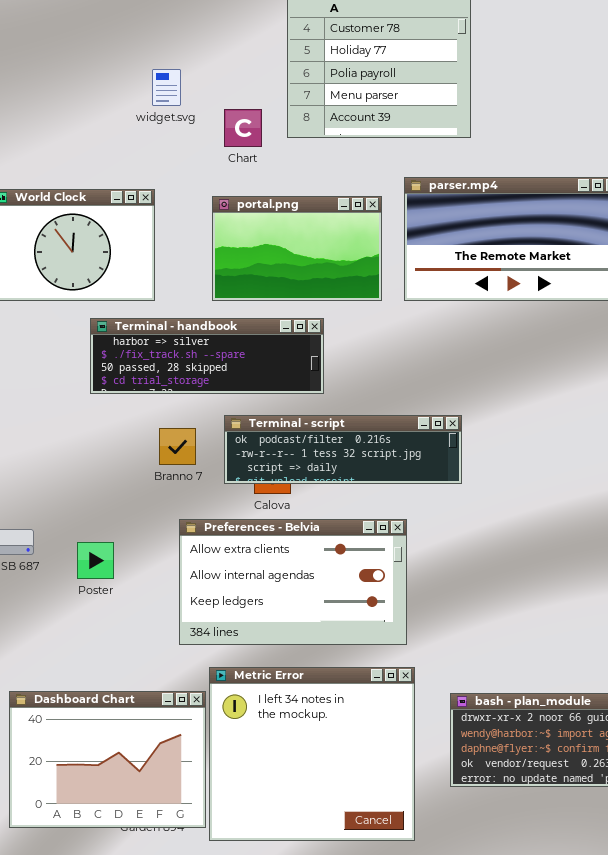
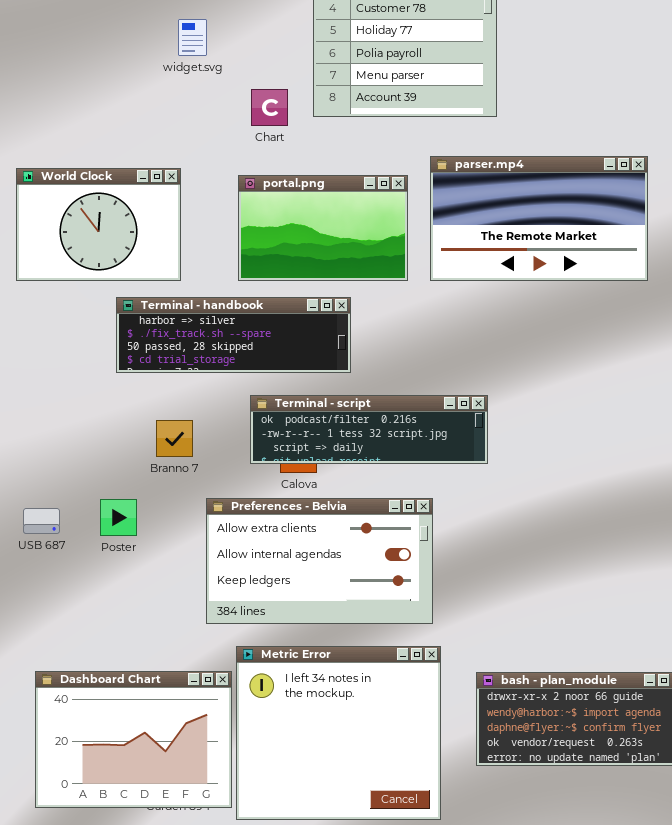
widget.svg: [152,69,181,106] -> [178,19,207,56], moved
Branno 7: [159,428,196,465] -> [156,420,193,457], moved
Poster: [77,542,114,579] -> [100,499,137,536], moved

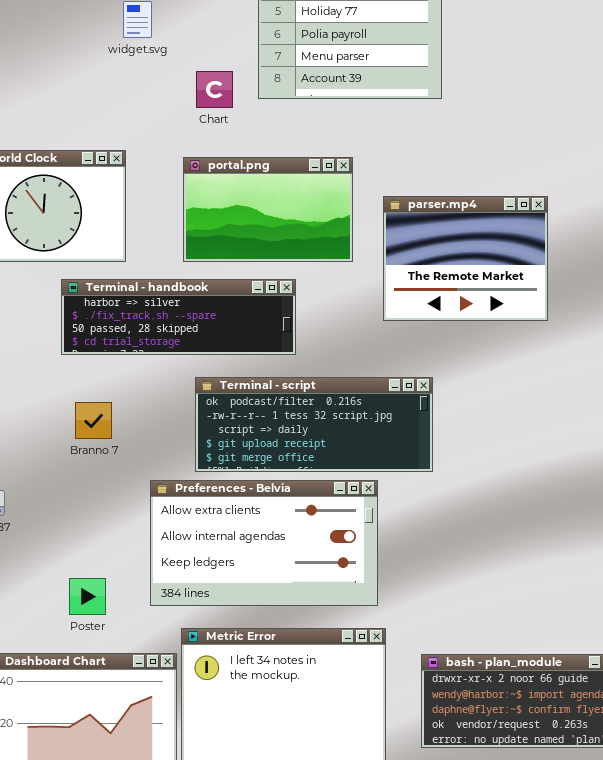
parser.mp4: [430,156,648,281] -> [383,196,548,321], moved, resized
Terminal - script: [250,395,488,464] -> [195,377,433,472], resized
Branno 7: [156,420,193,457] -> [75,402,112,439], moved
Poster: [100,499,137,536] -> [69,578,106,615], moved

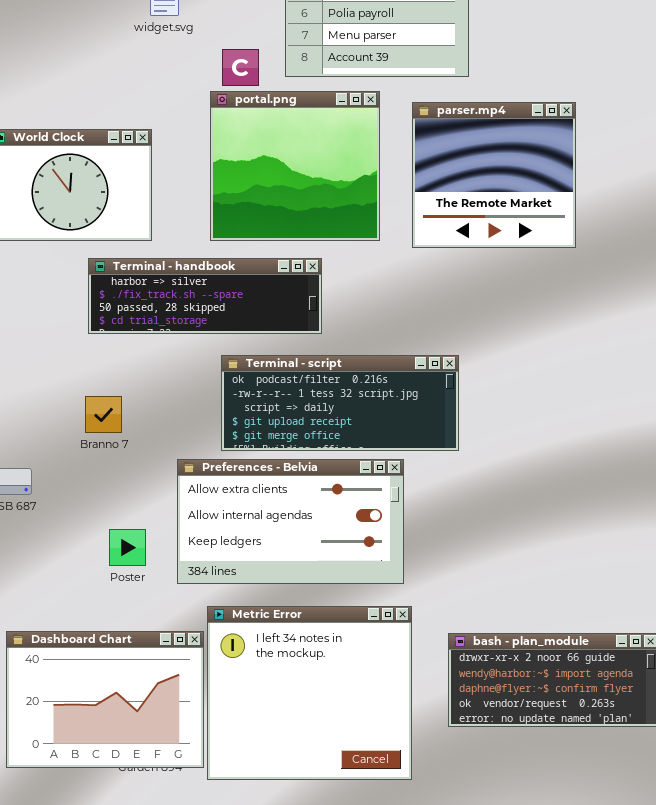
portal.png: [183,157,353,262] -> [210,91,380,241], resized
parser.mp4: [383,196,548,321] -> [412,102,576,248], moved, resized
Branno 7: [75,402,112,439] -> [85,396,122,433], moved
Poster: [69,578,106,615] -> [109,529,146,566], moved

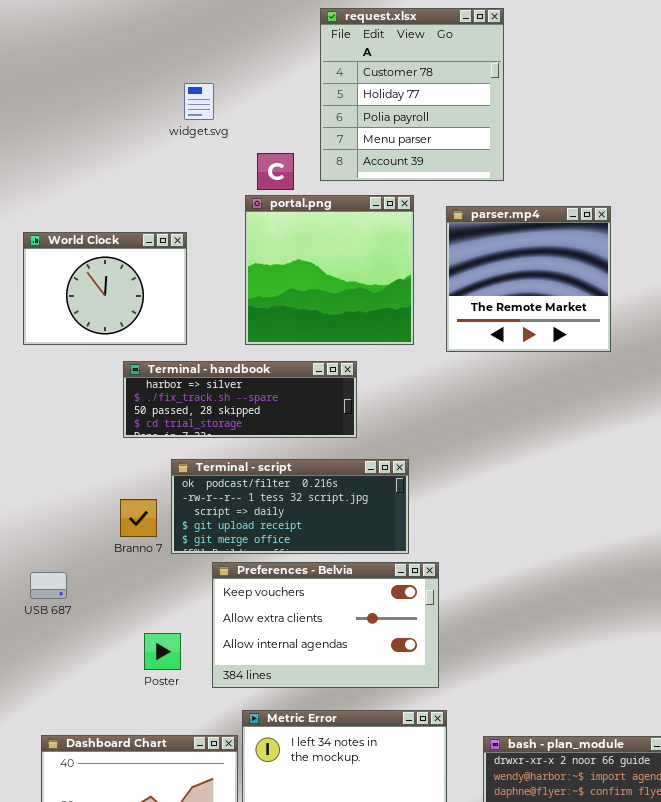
Terminal - script: [221,355,459,451] -> [171,459,409,554], moved
Preferences - Belvia: [177,459,404,584] -> [212,562,439,688], scrolled up 1 row

